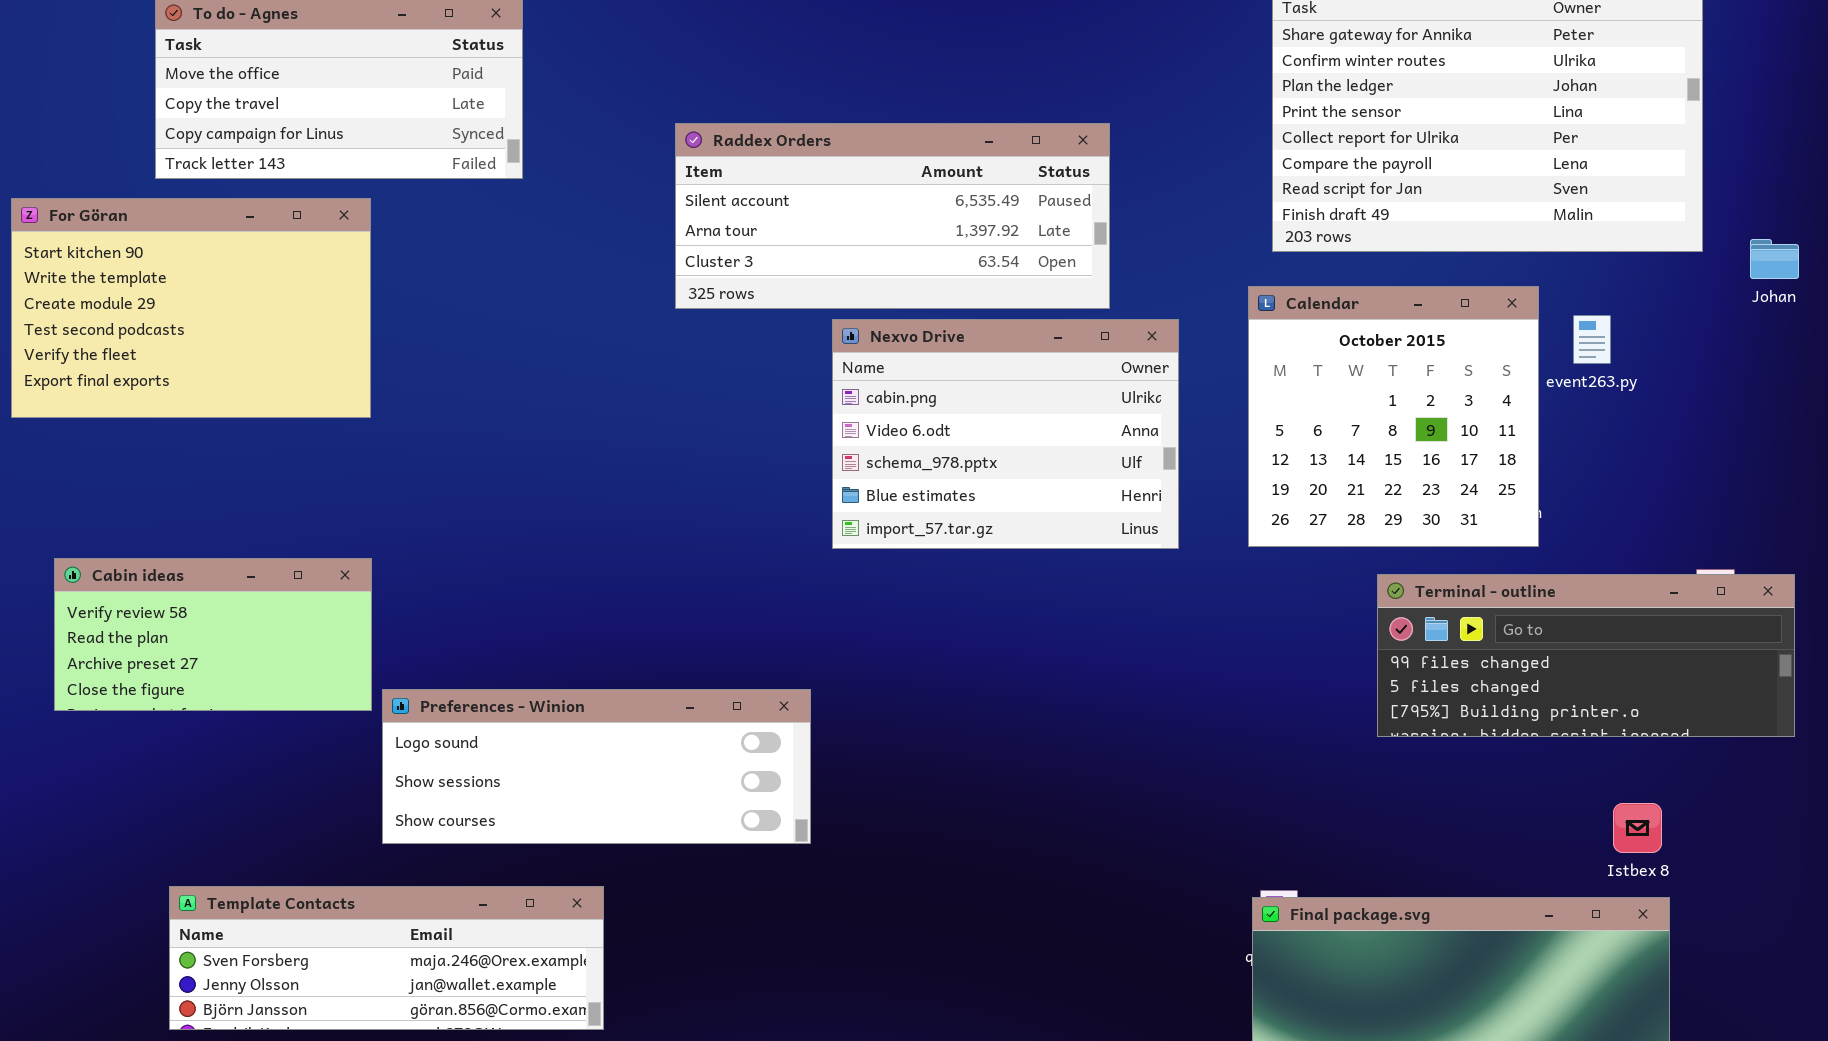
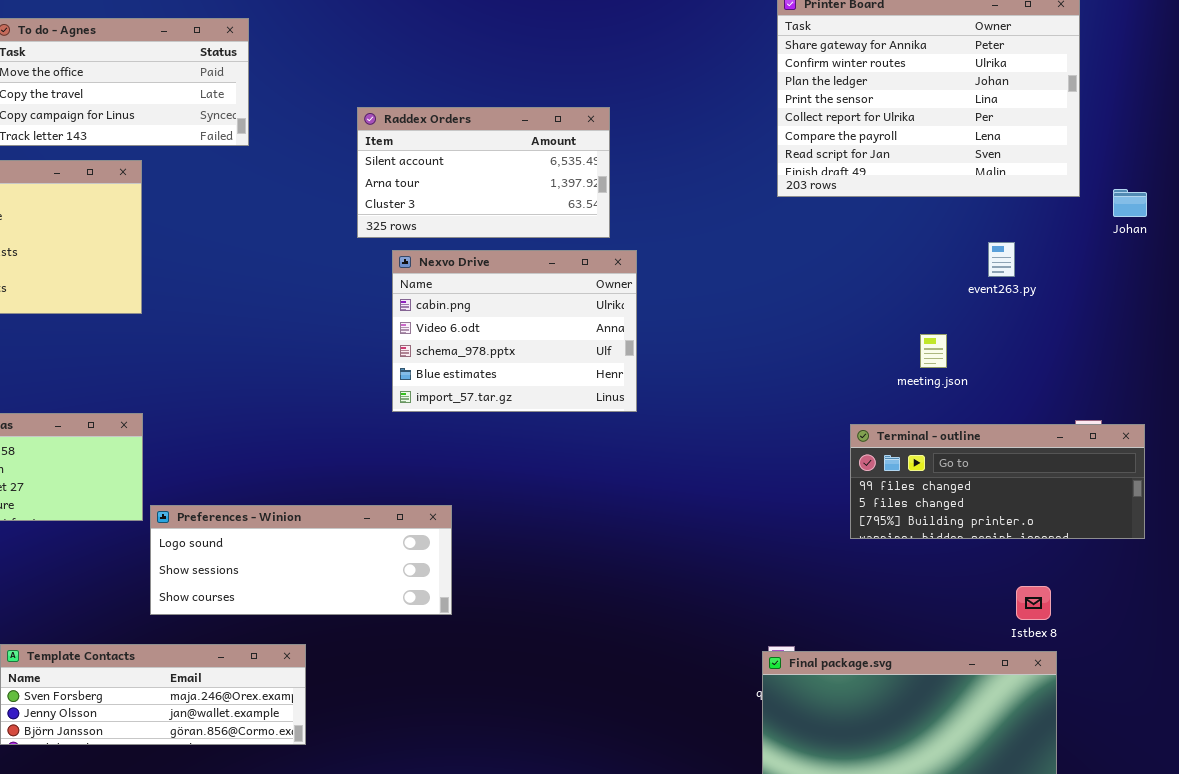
Raddex Orders: [675,123,1110,309] -> [357,107,610,238], resized
Calendar: [1248,286,1539,547] -> none, closed
Nexvo Drive: [832,319,1179,549] -> [392,250,637,412], moved

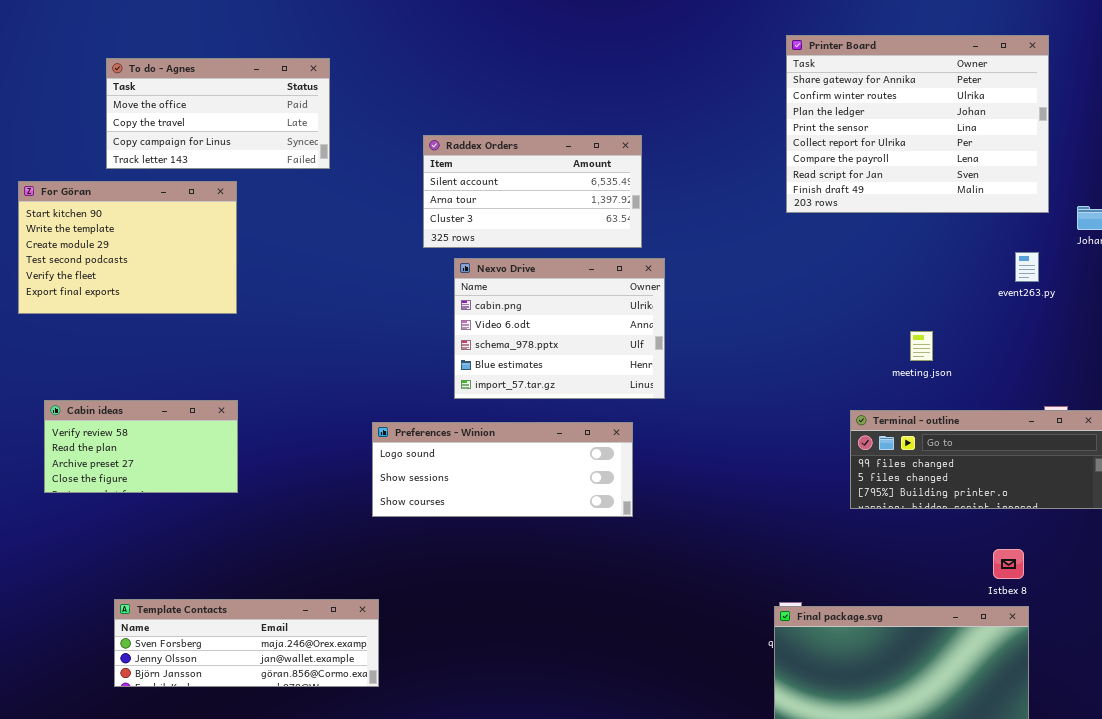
event263.py: [988,242,1015,277] -> [1015,252,1039,282], moved
Preferences - Winion: [150,505,452,615] -> [372,422,633,517], moved

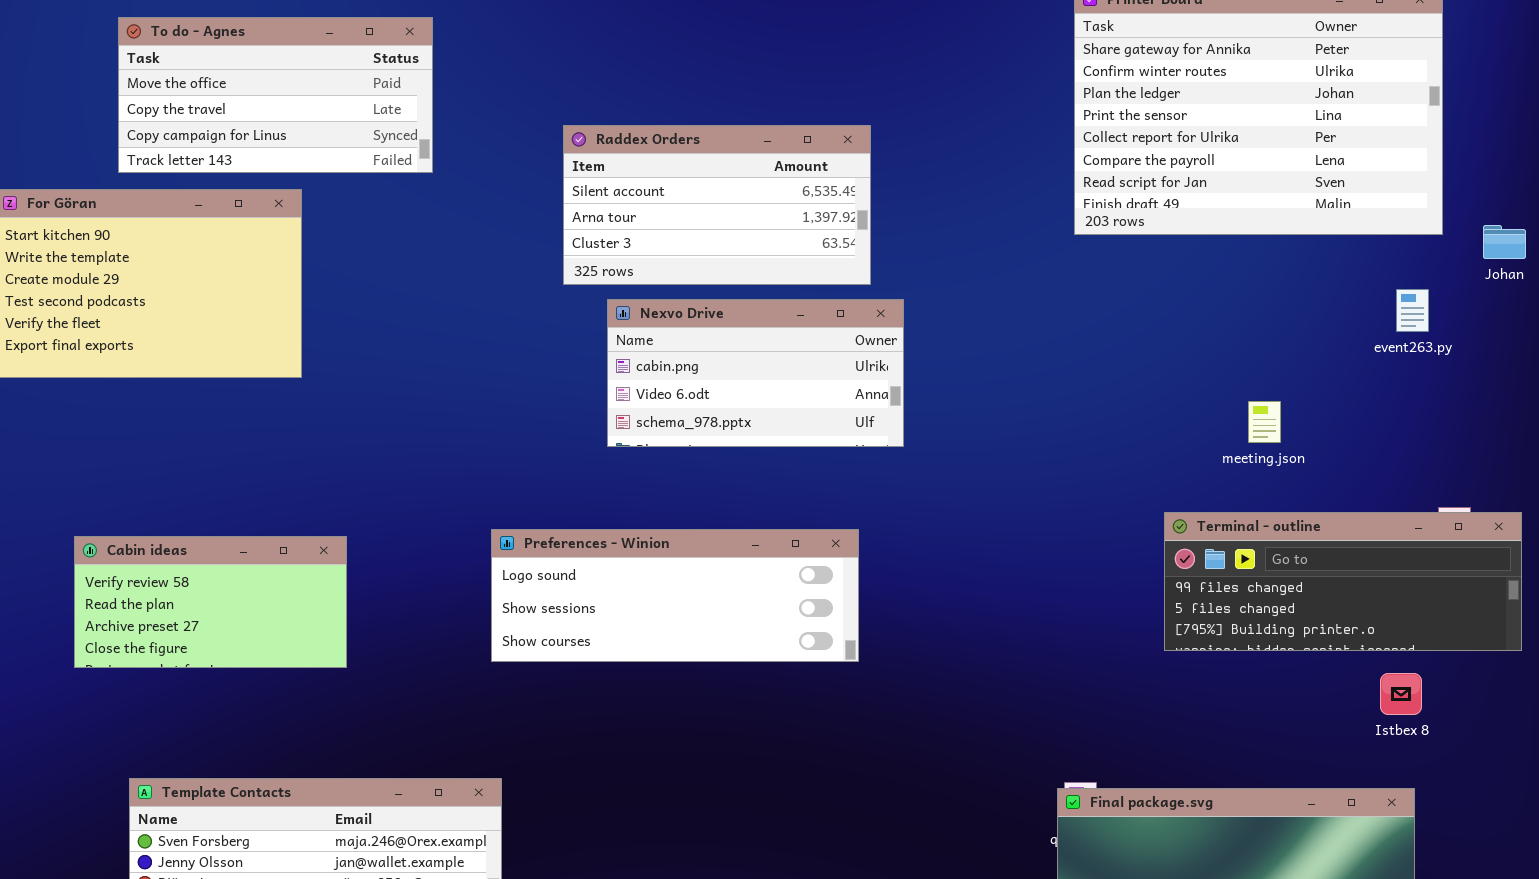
Nexvo Drive: [454,258,665,399] -> [607,299,904,447], resized
Cabin ideas: [44,400,238,493] -> [74,536,347,668], moved
Istbex 8: [993,549,1024,579] -> [1380,673,1422,715], moved

